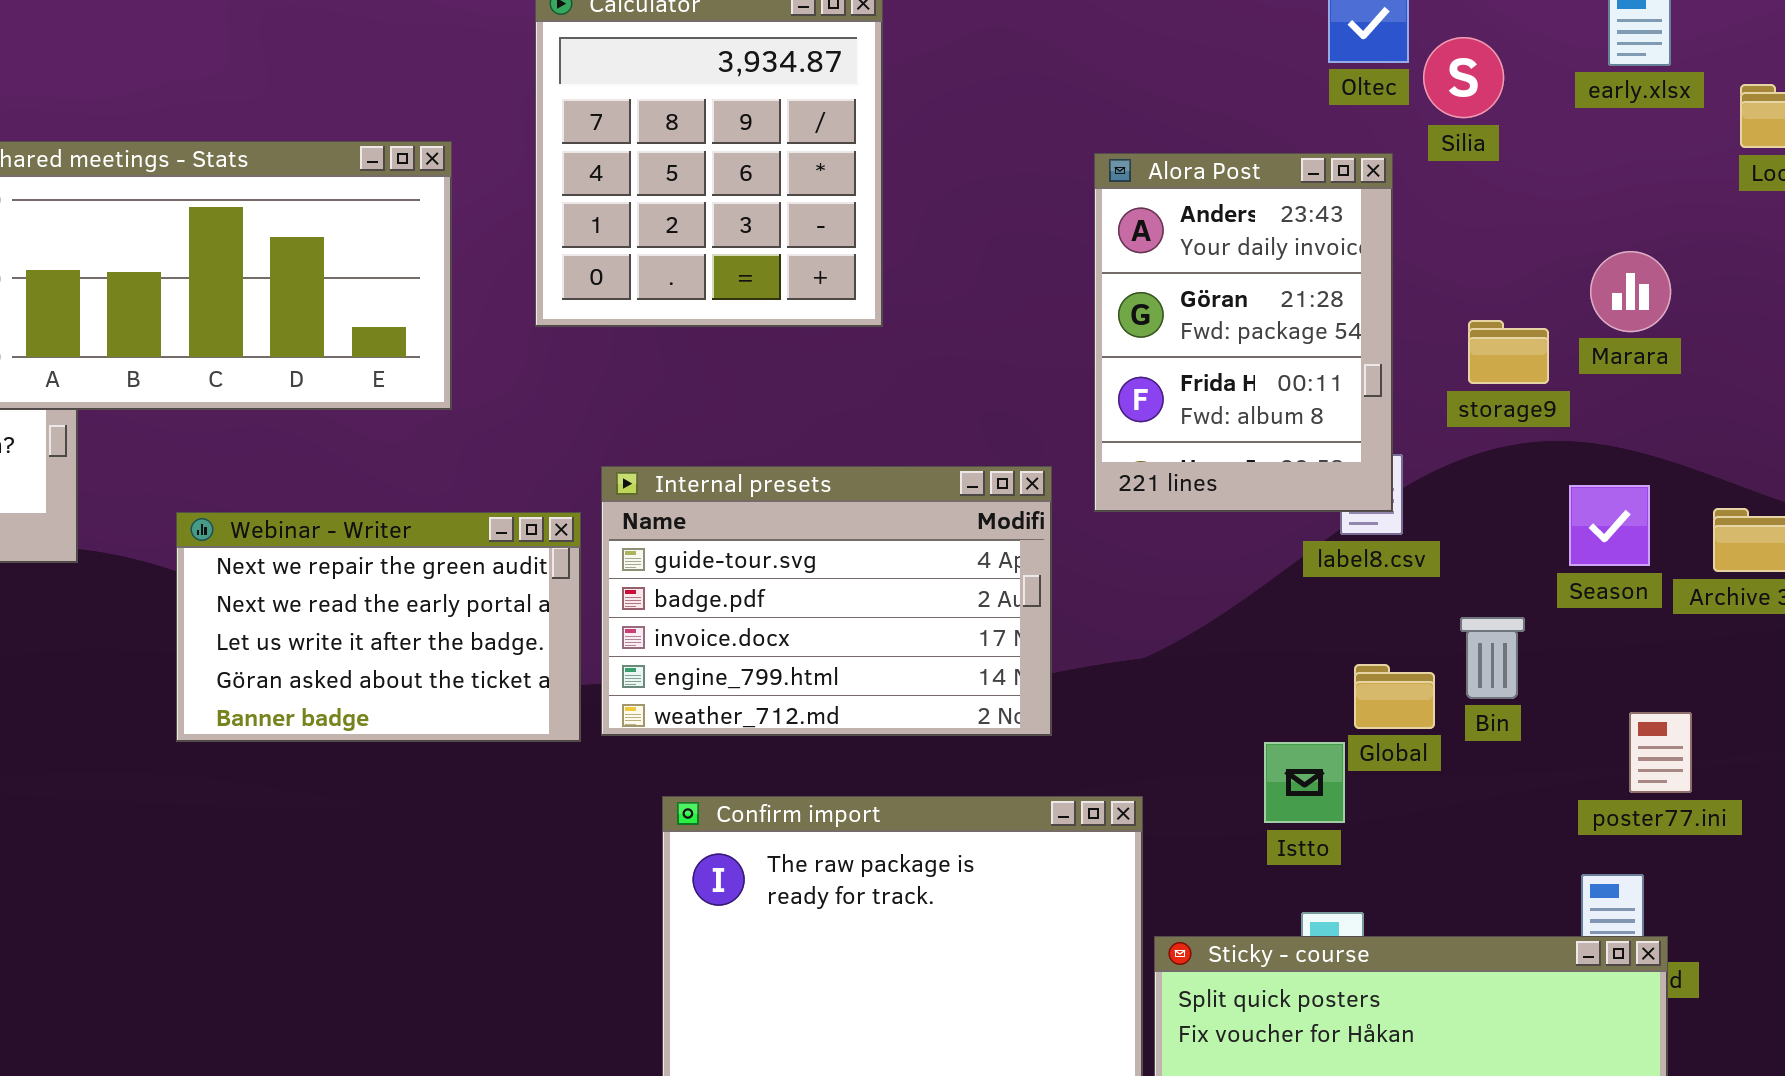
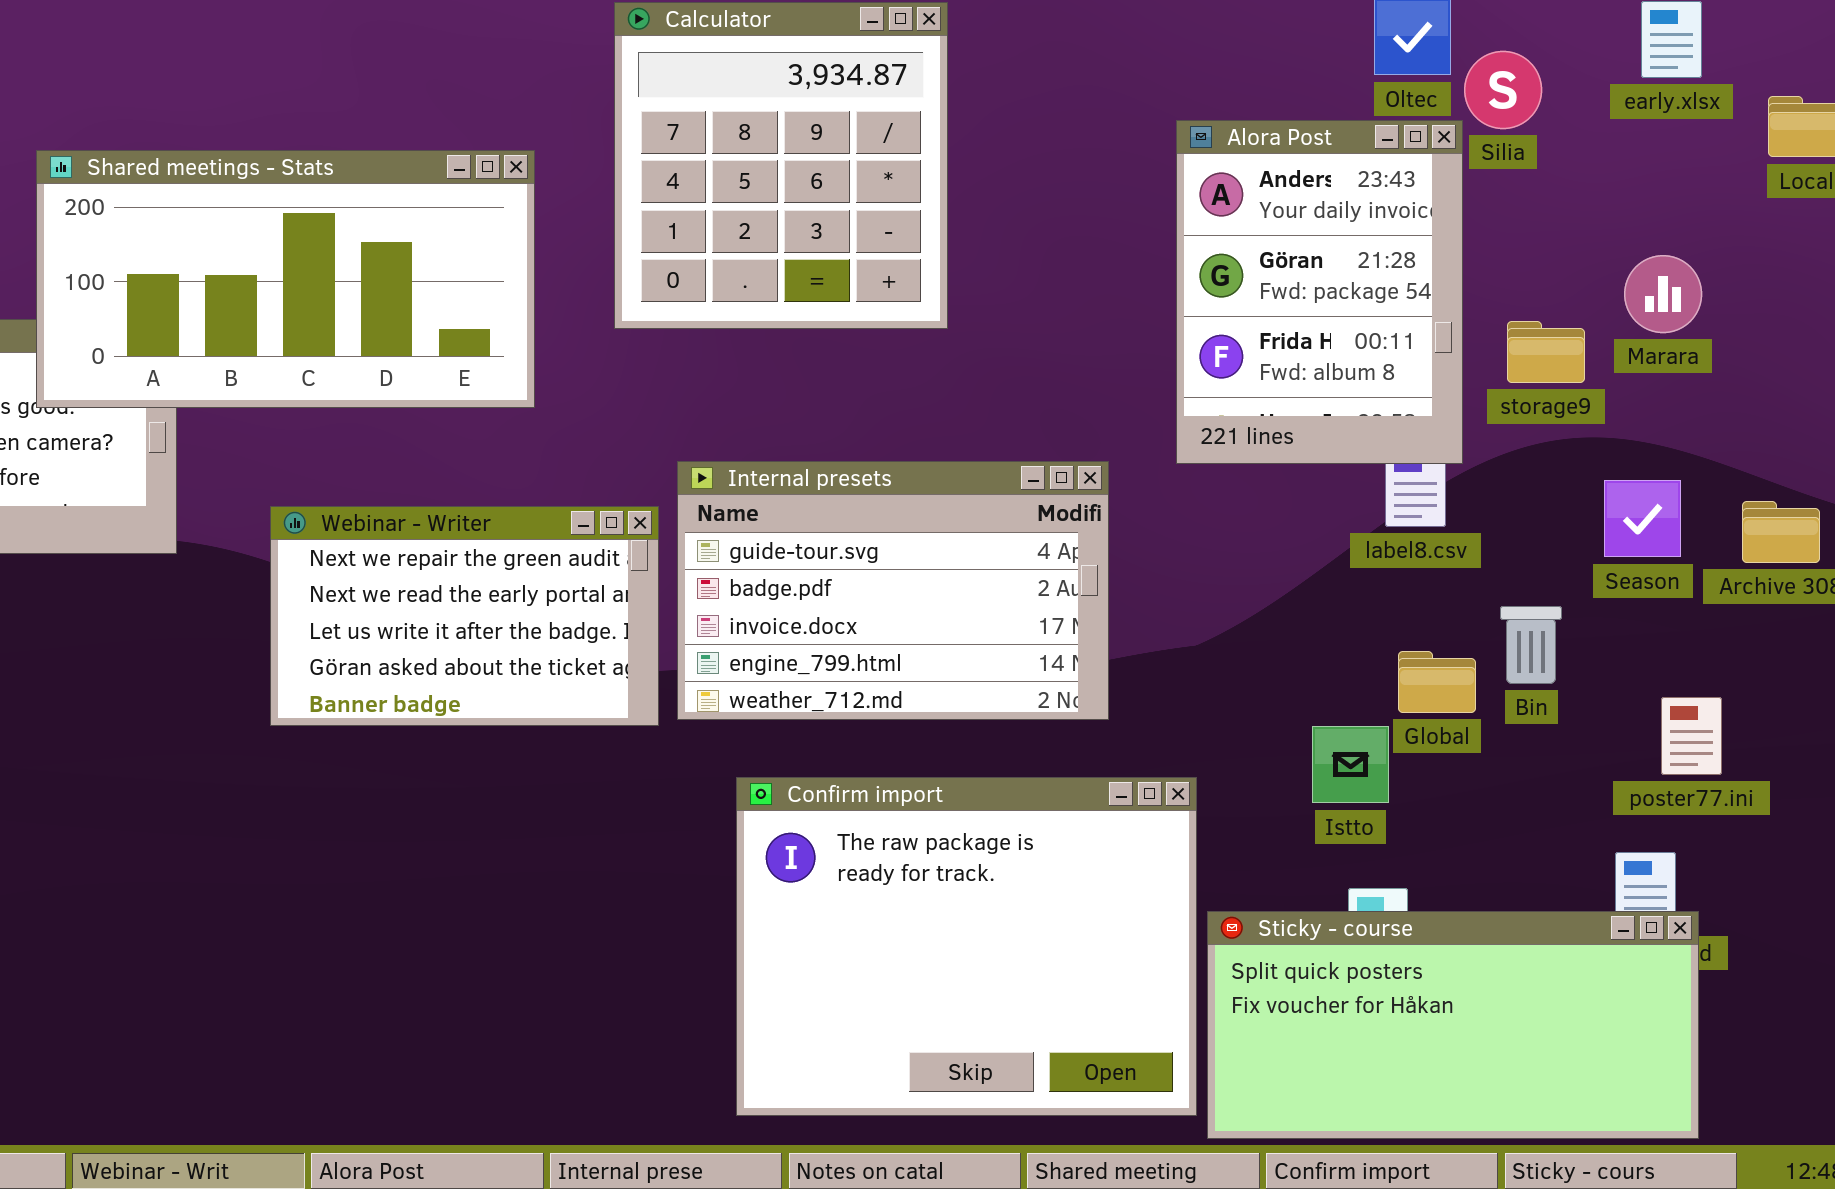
Alora Post: [1094,153,1393,512] -> [1176,120,1463,464], moved

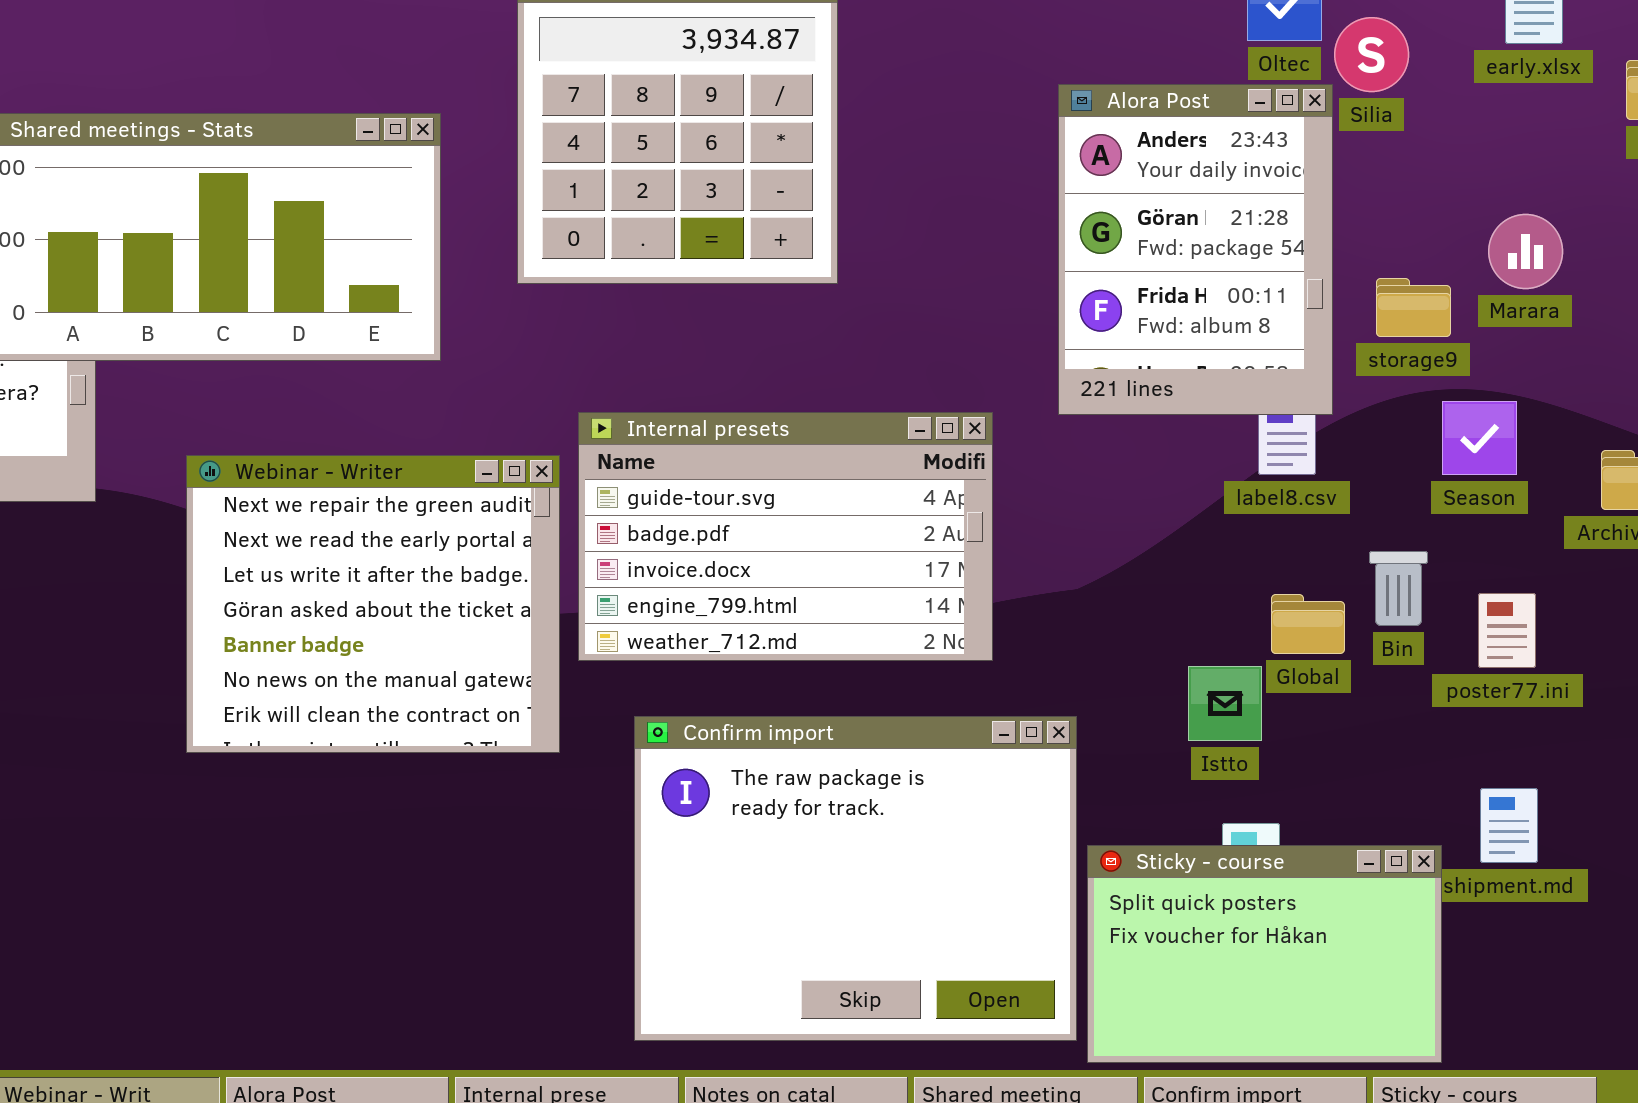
Season: [1604,480,1681,557] -> [1442,401,1517,475], moved
Webinar - Writer: [270,506,659,726] -> [186,455,560,753], resized
poster77.ini: [1661,697,1722,775] -> [1478,593,1536,668], moved
Sticky - course: [1207,911,1699,1139] -> [1087,845,1442,1063], resized

